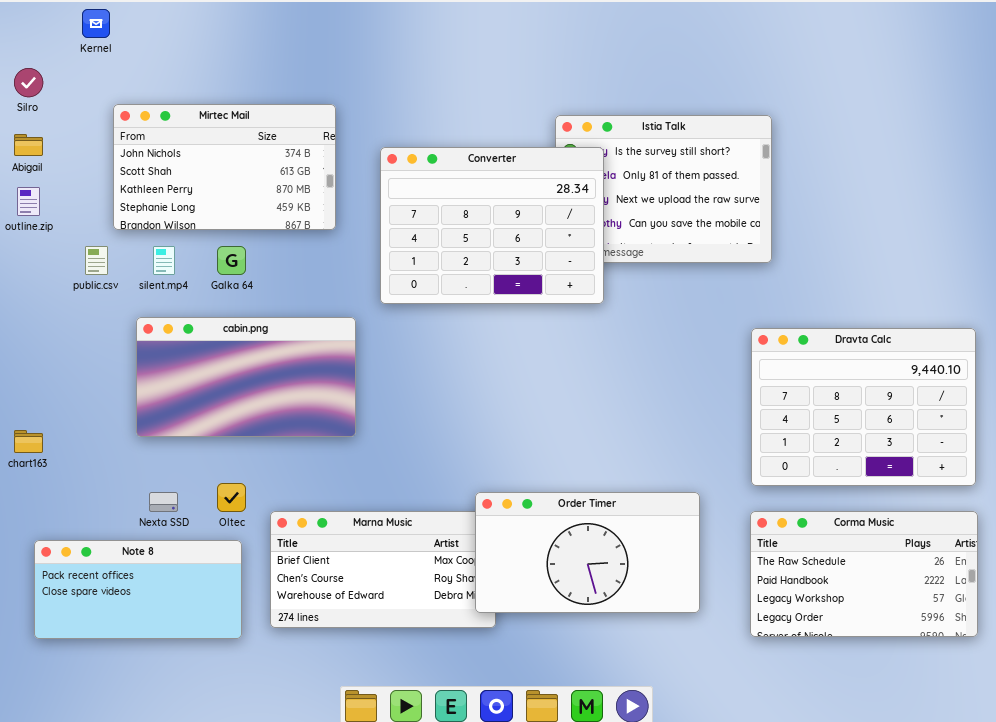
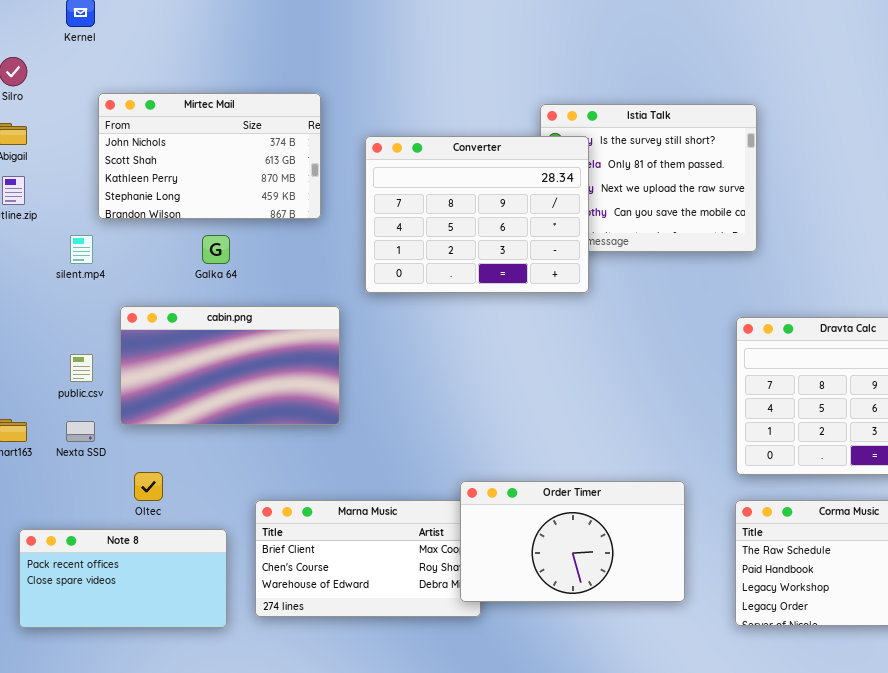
public.csv: [85,246,108,275] -> [70,354,93,382], moved
silent.mp4: [153,246,175,275] -> [70,235,93,264], moved
Oltec: [217,483,246,512] -> [134,472,163,501], moved
Nexta SSD: [149,492,178,512] -> [66,421,95,442], moved

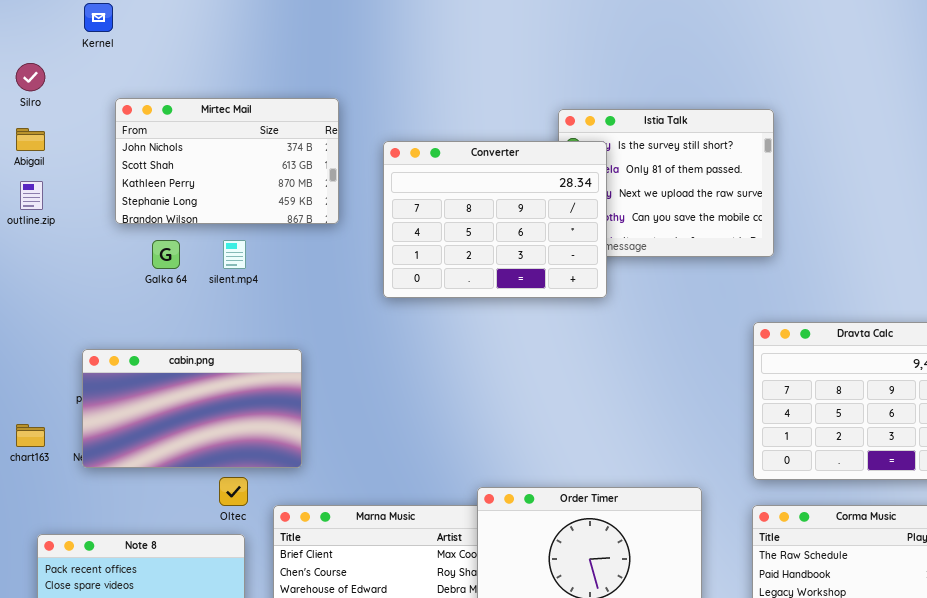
silent.mp4: [70,235,93,264] -> [223,240,246,269], moved
Galka 64: [202,235,230,264] -> [152,240,180,269], moved
cabin.png: [120,306,340,425] -> [82,349,302,468], moved
Oltec: [134,472,163,501] -> [219,477,248,506], moved

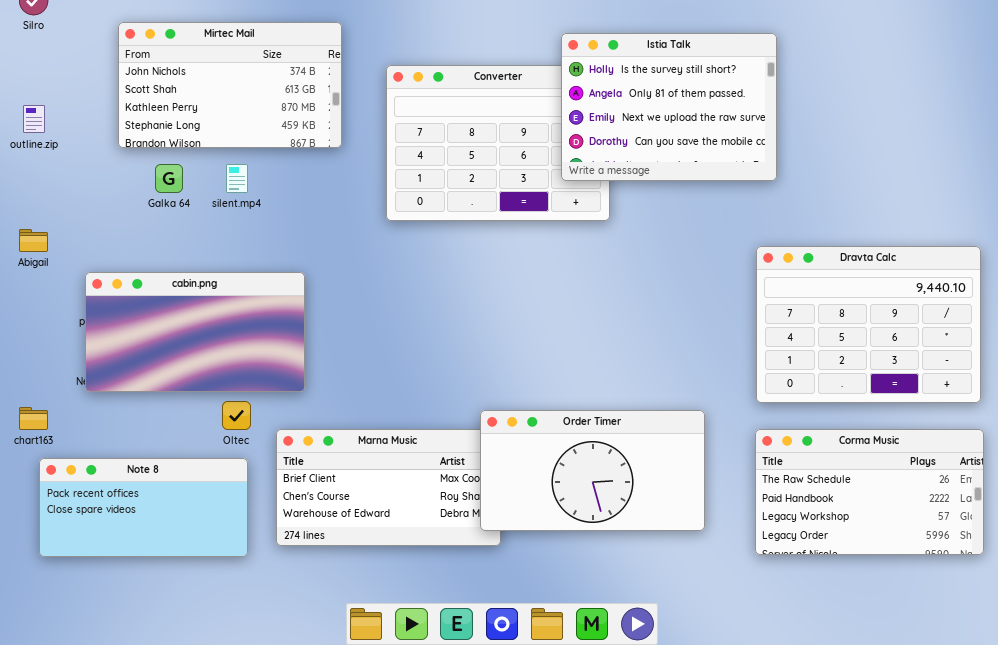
Istia Talk: [558,109,774,257] -> [561,33,777,181], raised
Abigail: [16,128,45,151] -> [19,229,48,252], moved
chart163: [16,424,45,447] -> [19,407,48,430], moved

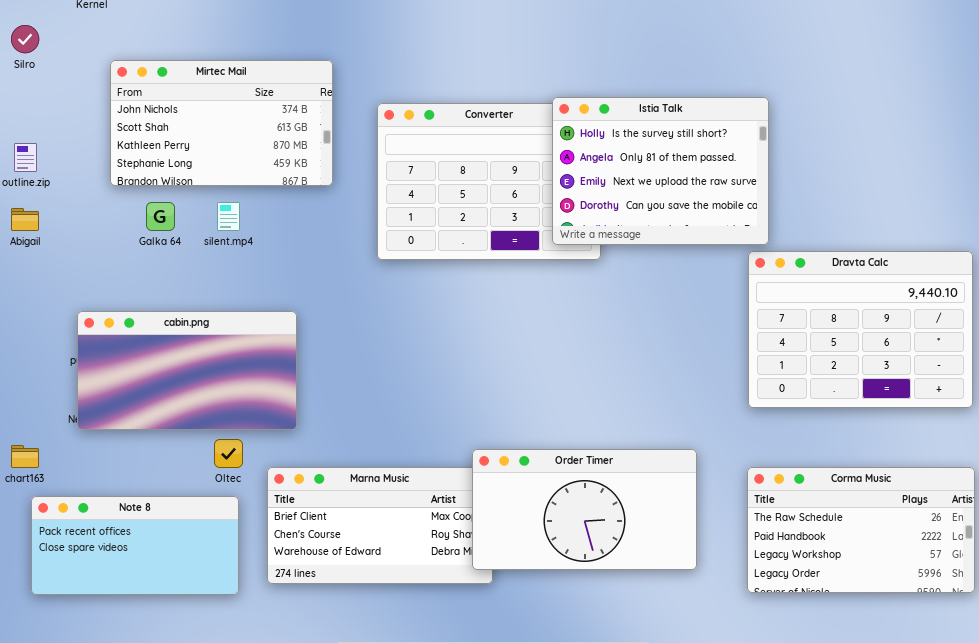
Istia Talk: [561,33,777,181] -> [552,97,769,245], moved
Abigail: [19,229,48,252] -> [11,208,39,231], moved
Dravta Calc: [756,246,981,403] -> [748,251,973,408], moved

